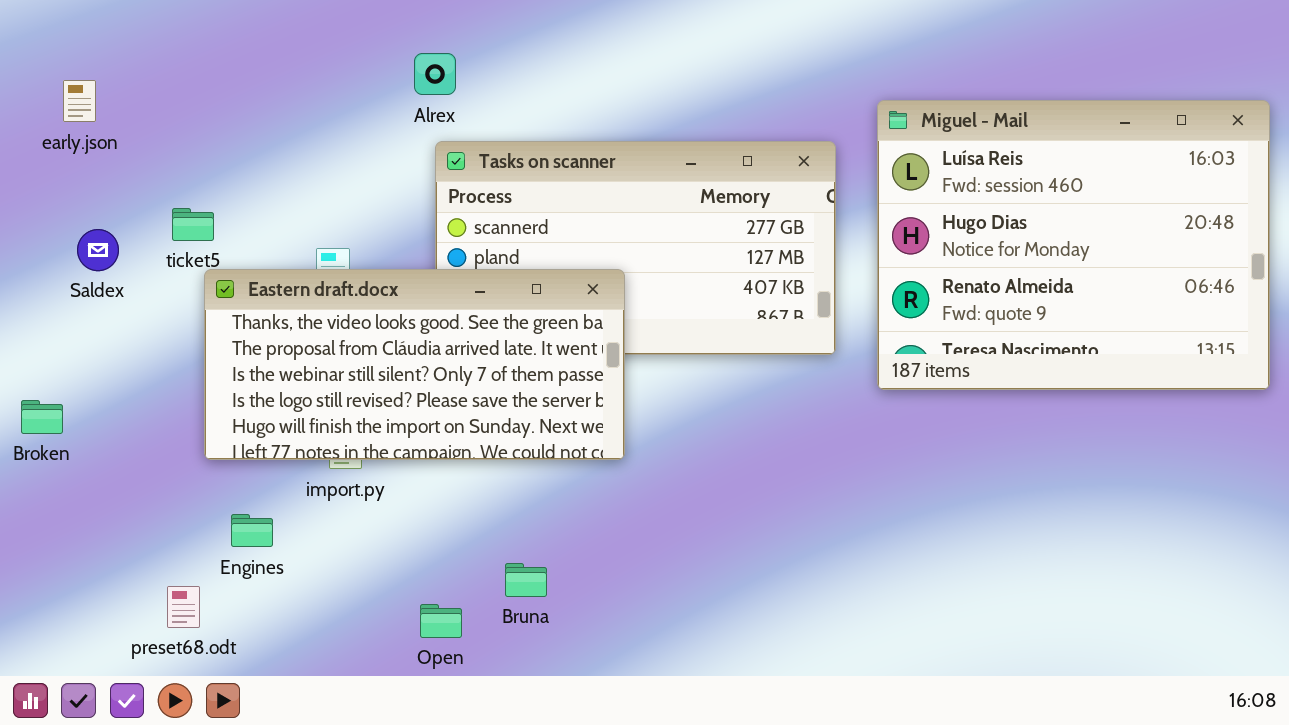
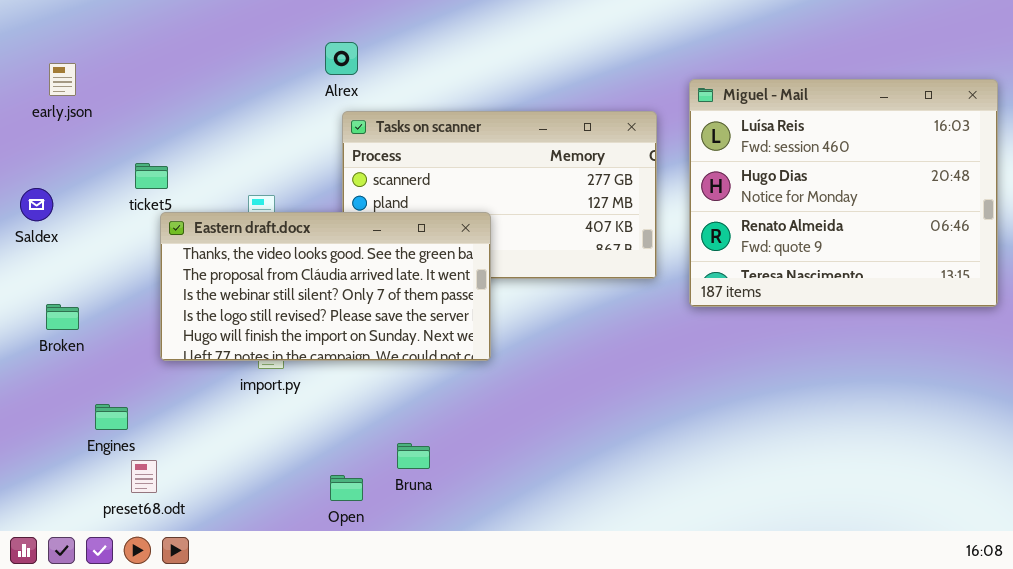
Saldex: [77,229,119,271] -> [20,188,53,221], moved
Broken: [21,400,63,434] -> [46,304,79,330], moved
Engines: [231,514,273,547] -> [95,404,128,430], moved

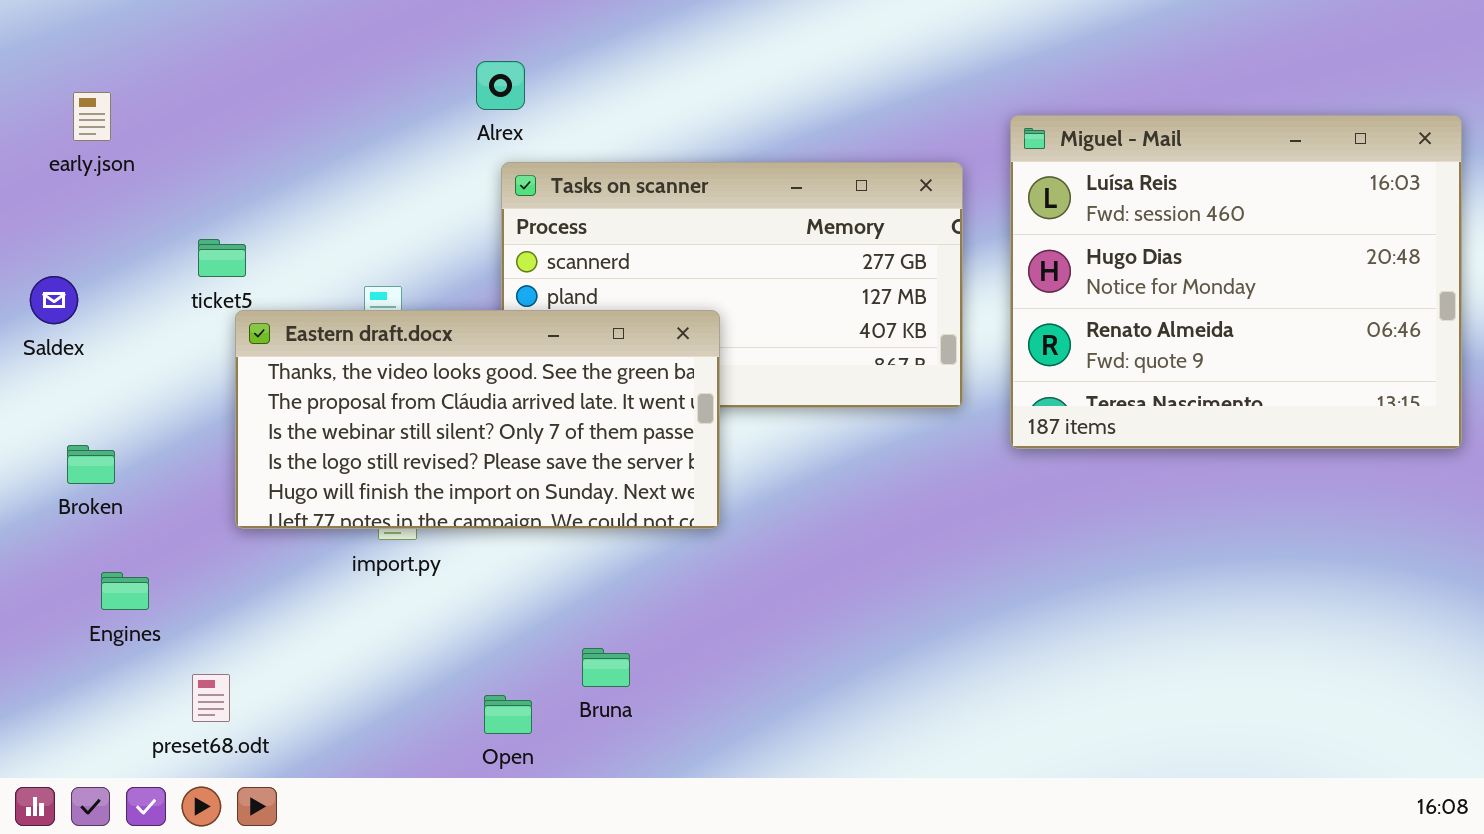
Engines: [95,404,128,430] -> [101,572,149,610], moved

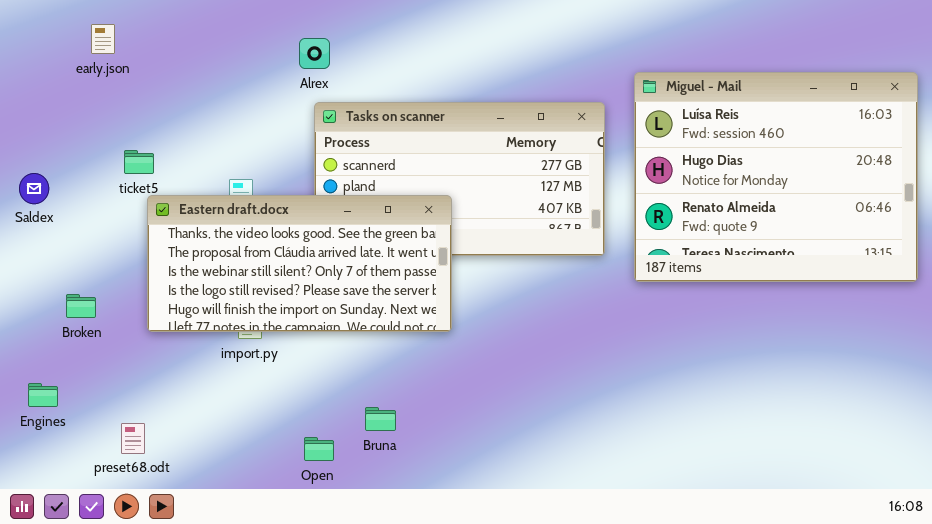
early.json: [73,92,111,141] -> [91,24,115,54], moved
Broken: [67,445,115,484] -> [66,294,96,318], moved
Engines: [101,572,149,610] -> [28,383,58,407], moved

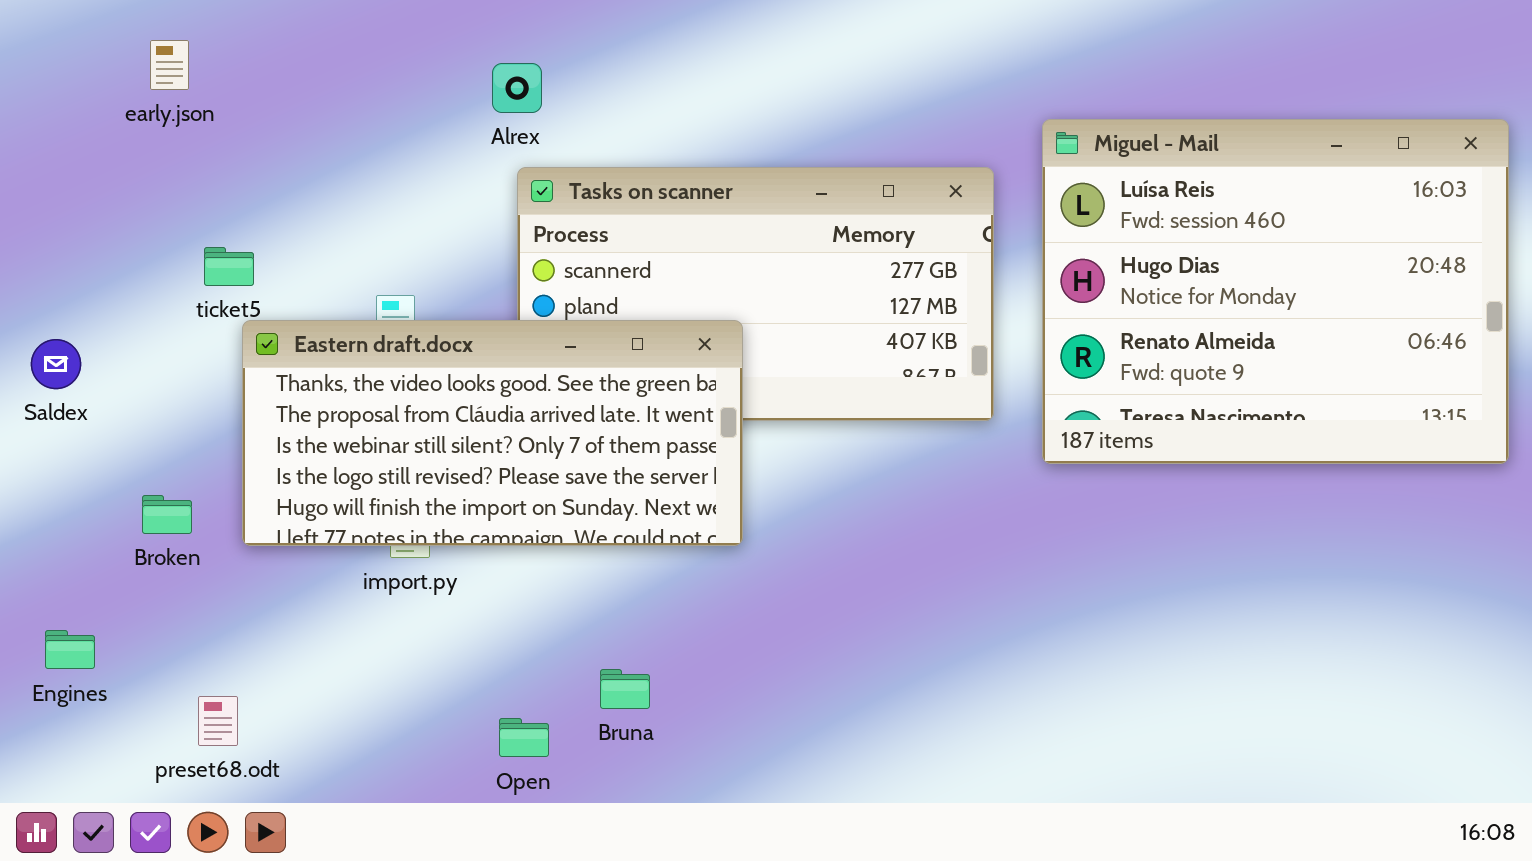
Saldex: [19,173,49,204] -> [31,339,81,389], moved
Broken: [66,294,96,318] -> [142,495,192,534], moved

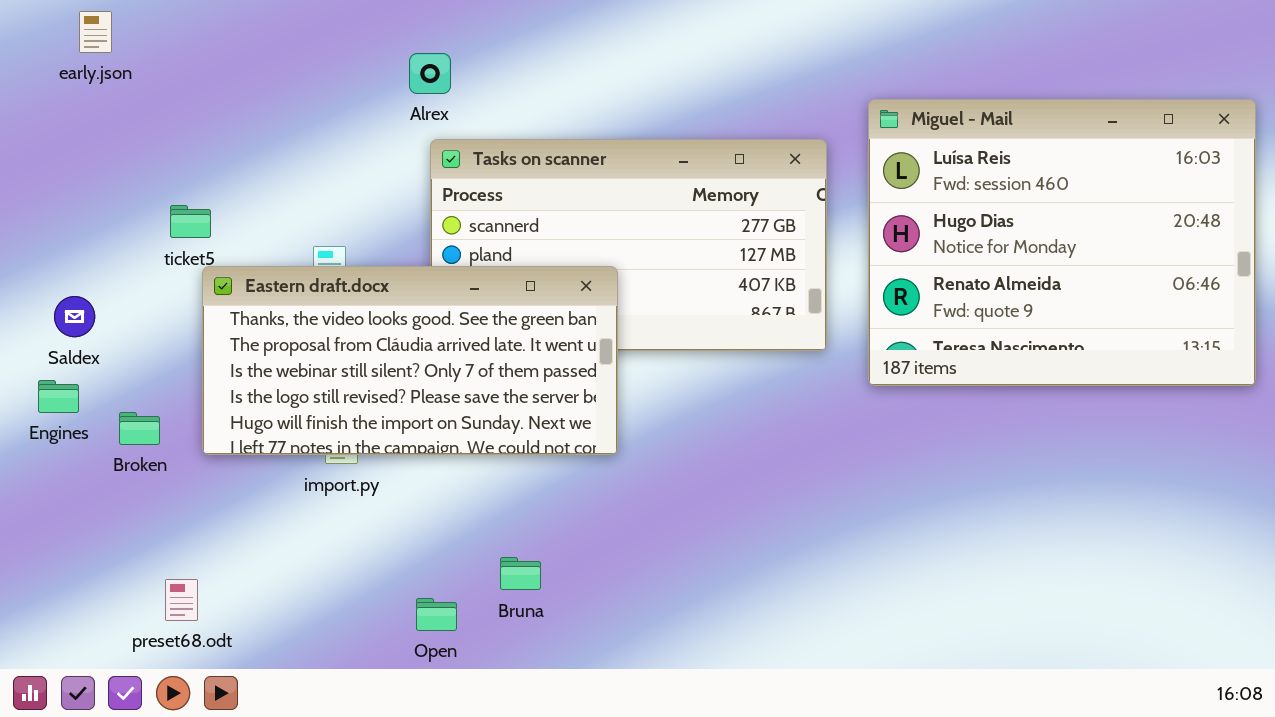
early.json: [150,40,189,90] -> [79,11,112,53], moved
Saldex: [31,339,81,389] -> [54,296,95,337], moved
Engines: [45,630,95,669] -> [38,380,79,413], moved

